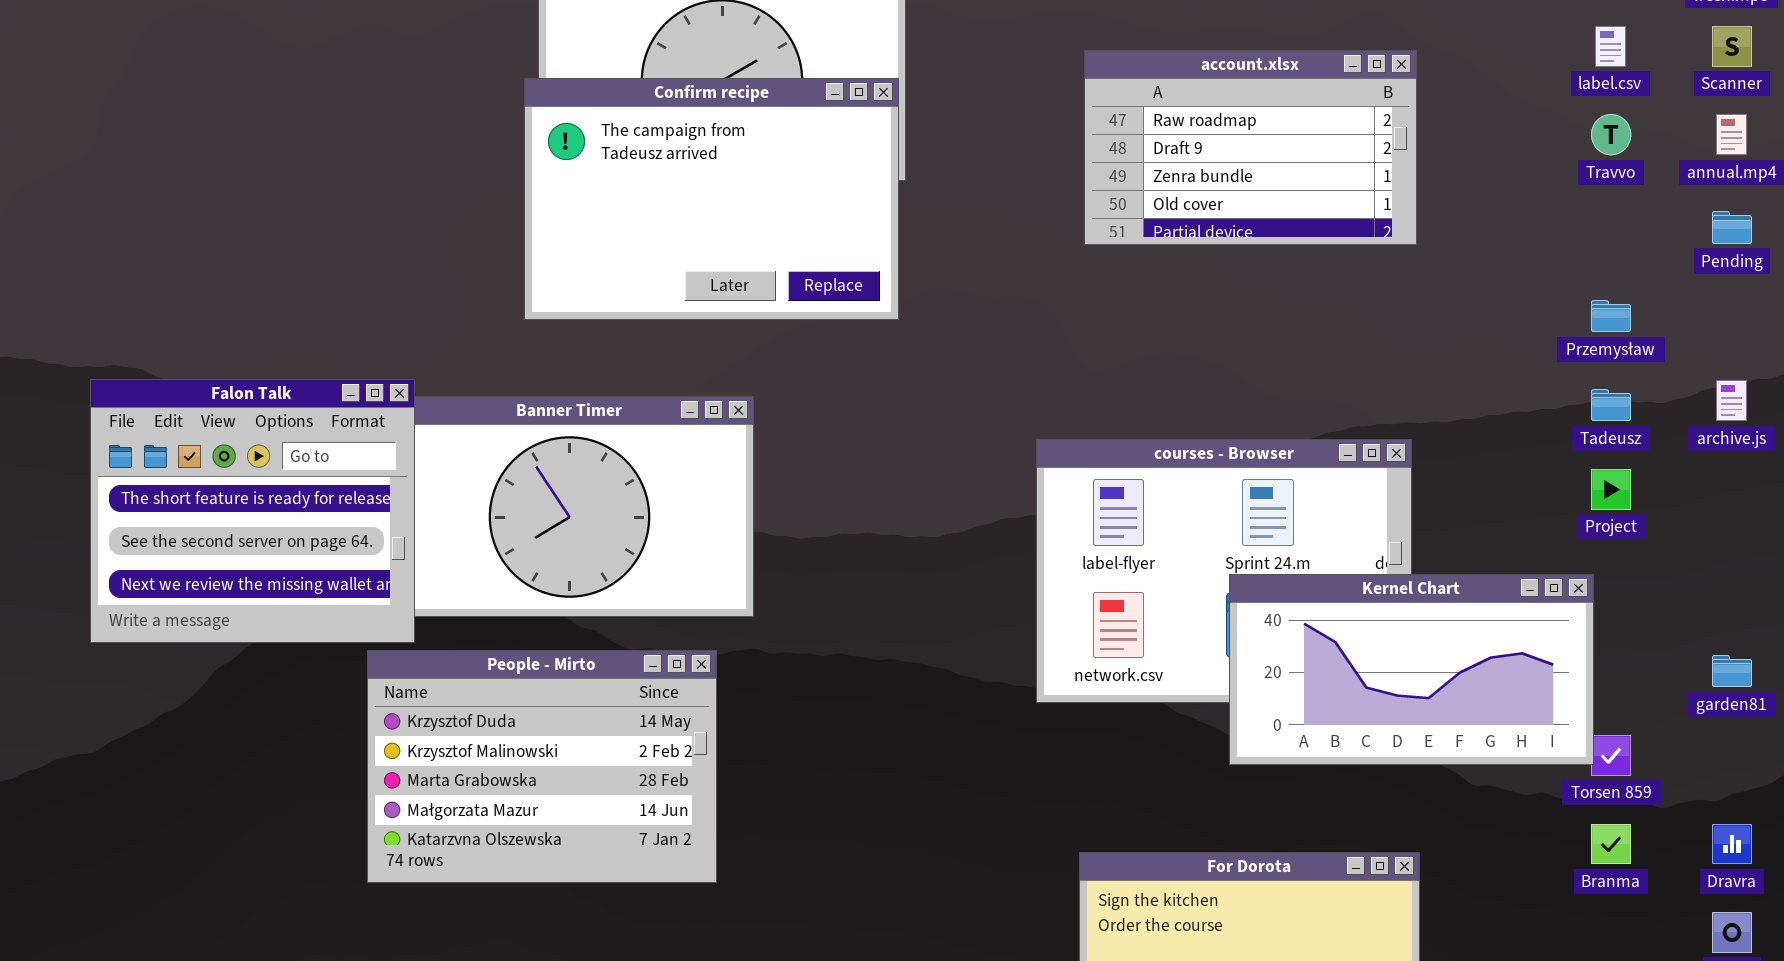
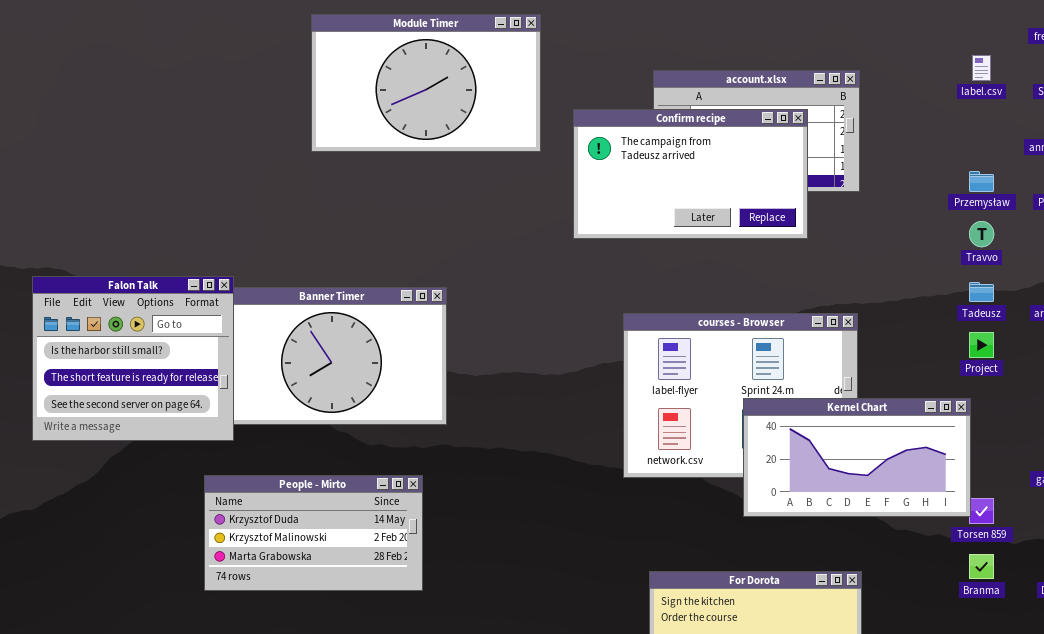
Confirm recipe: [524,78,899,320] -> [573,109,808,239], moved, resized
Travvo: [1591,114,1631,155] -> [969,221,994,247], moved
Przemysław: [1591,300,1631,332] -> [969,171,994,192], moved
Falon Talk: [90,379,415,643] -> [32,276,234,441], scrolled up 1 row
People - Mirto: [367,650,717,883] -> [204,475,423,591], resized

